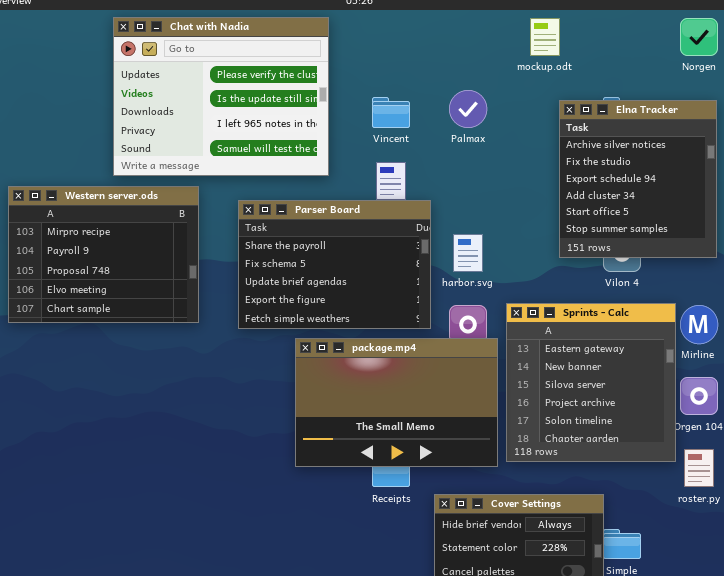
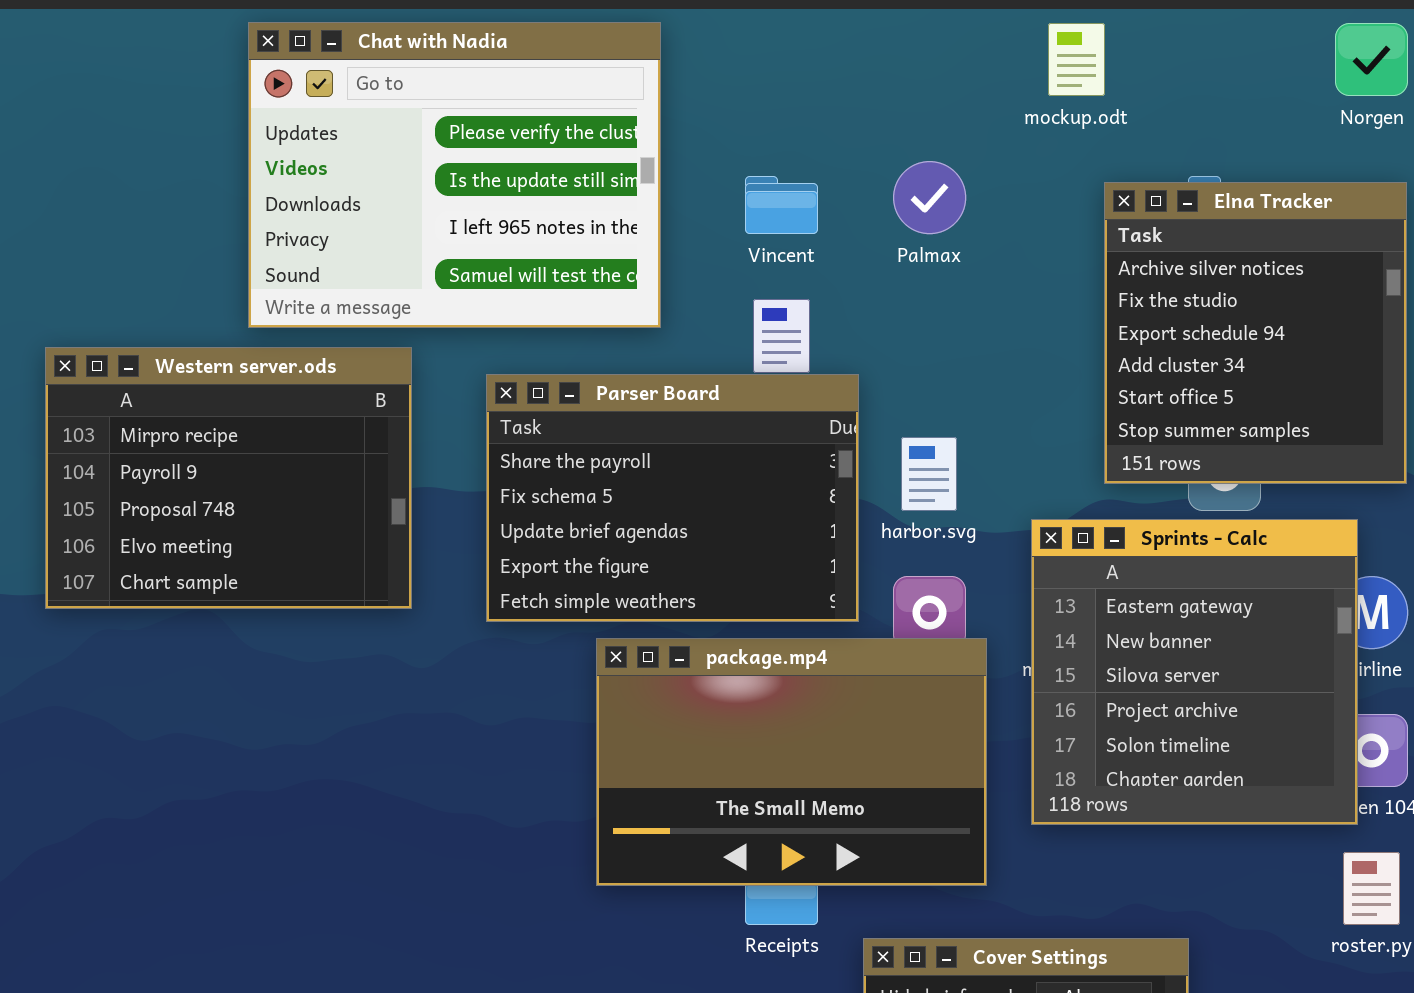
Sprints - Calc: [506,303,676,462] -> [1031,519,1358,825], moved

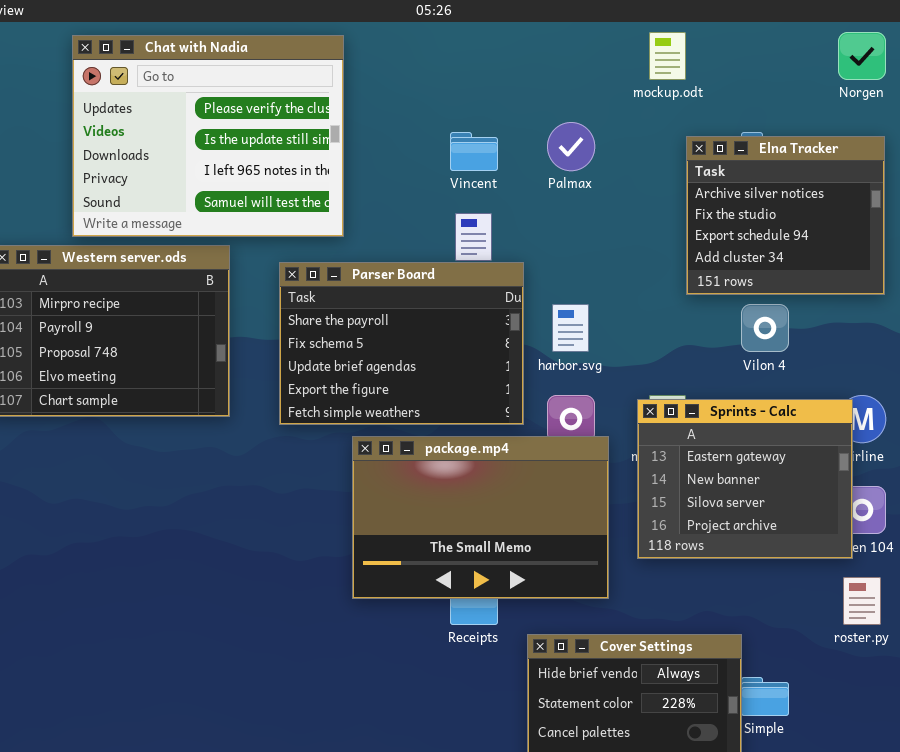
Chat with Nadia: [248,22,661,328] -> [72,35,344,237], moved
Elna Tracker: [1104,182,1407,484] -> [686,136,885,295], resized
Sprints - Calc: [1031,519,1358,825] -> [637,399,853,559], resized

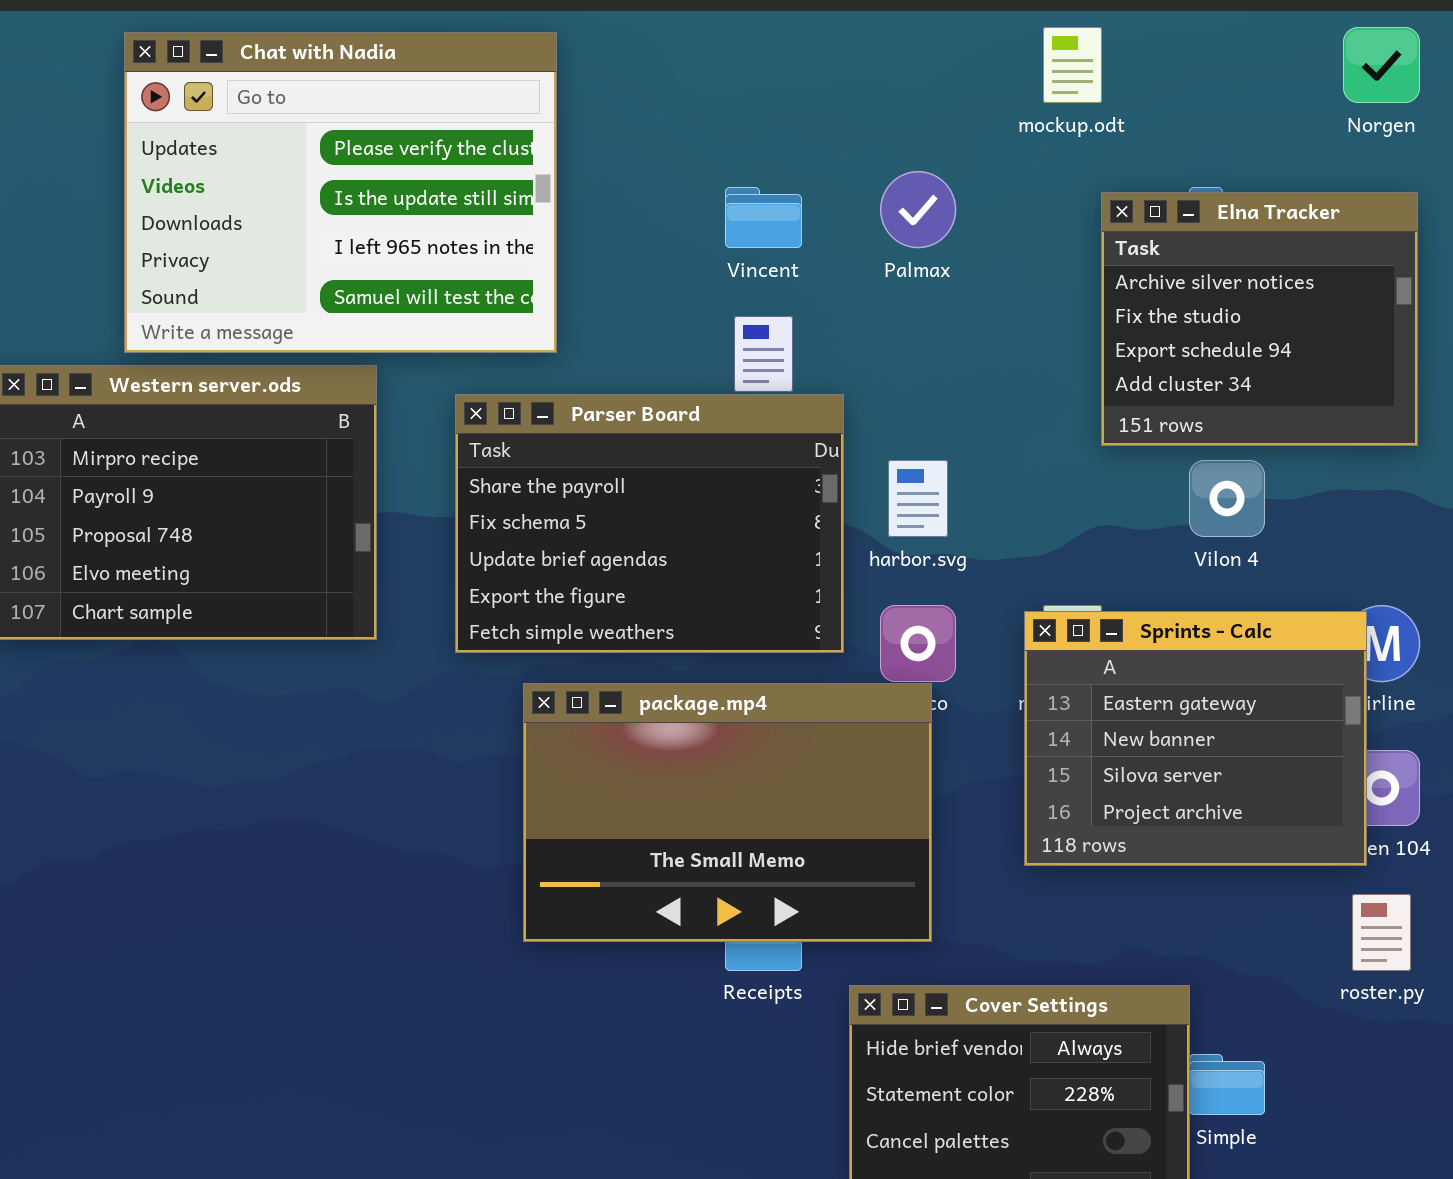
package.mp4: [352,436,609,599] -> [523,683,932,942], moved

